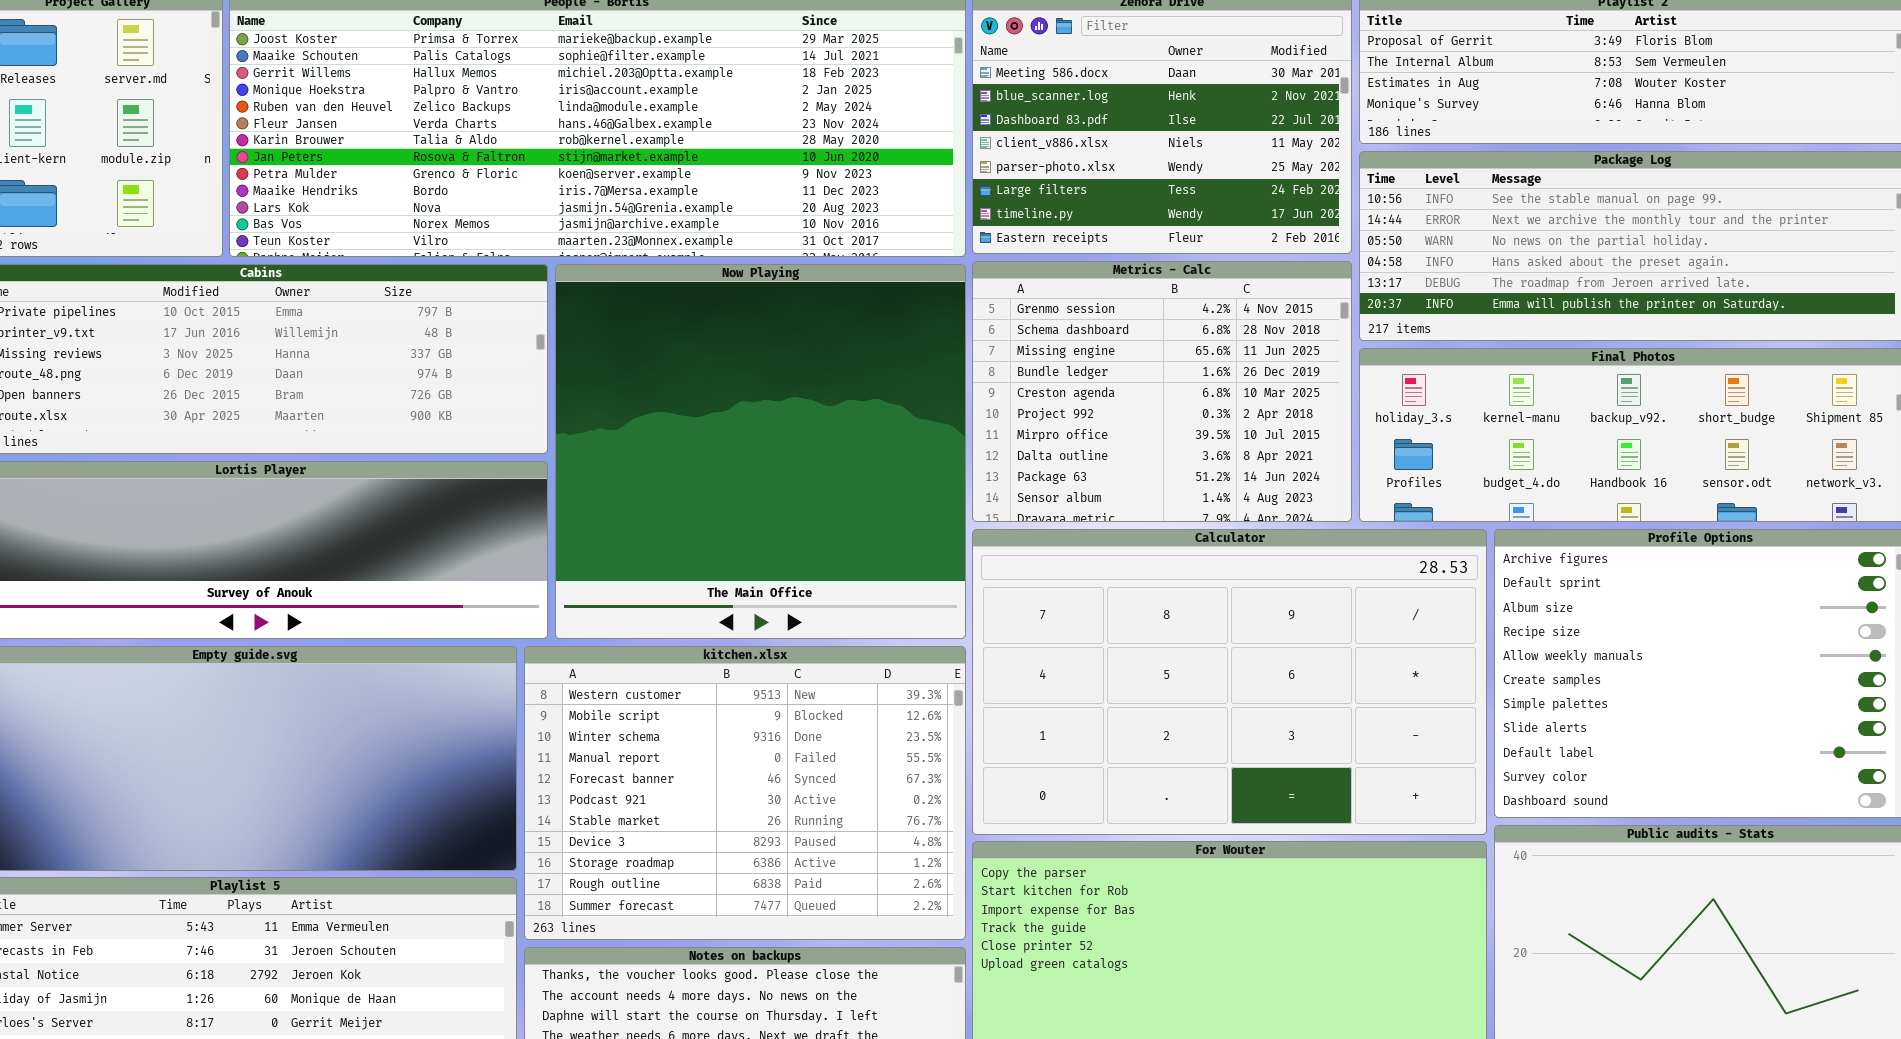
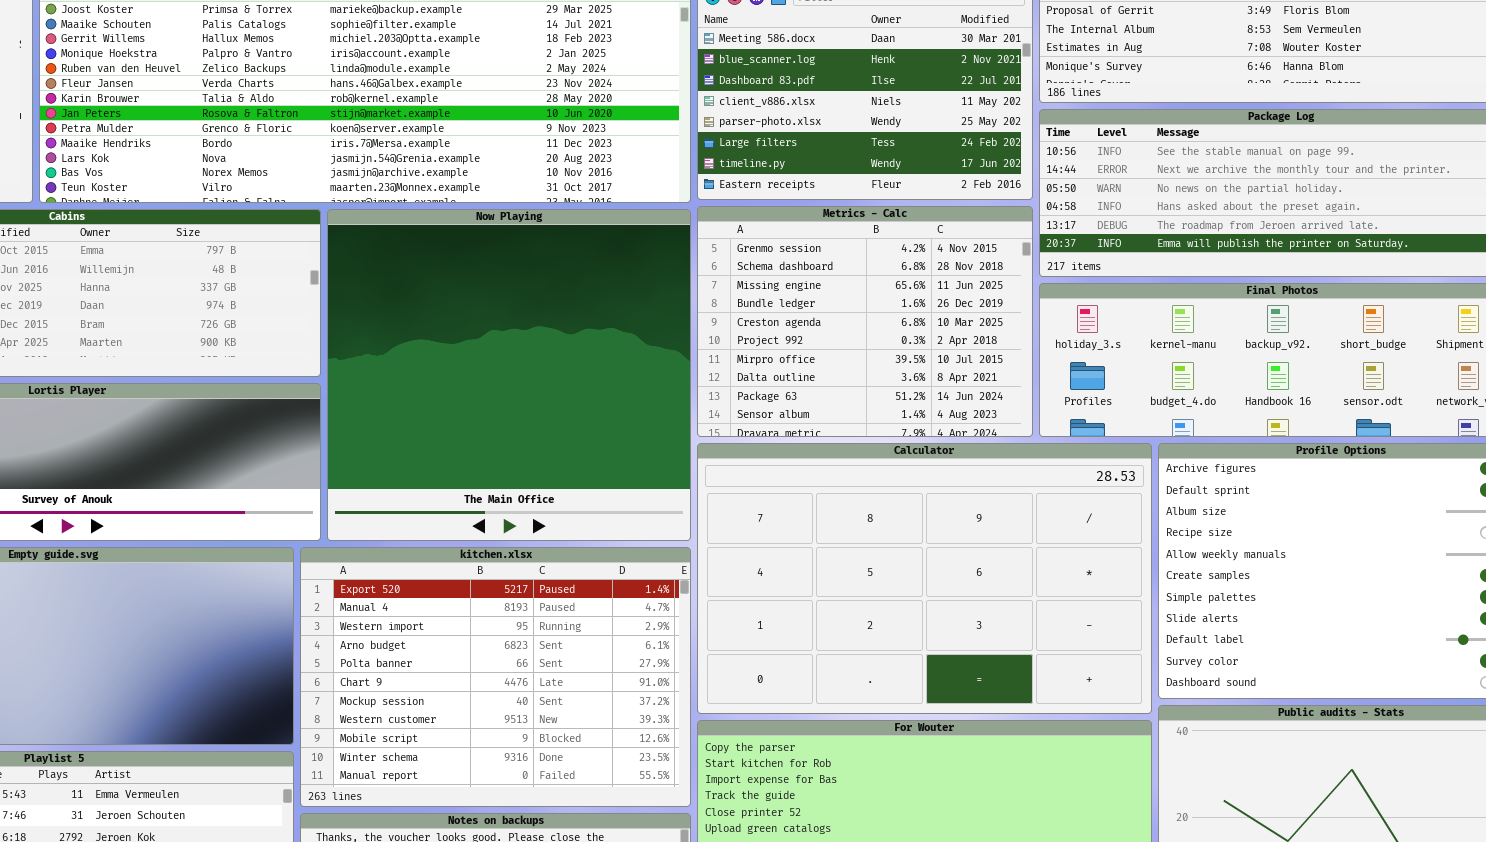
kitchen.xlsx: [524,646,966,940] -> [300,547,691,807], scrolled up 7 rows

